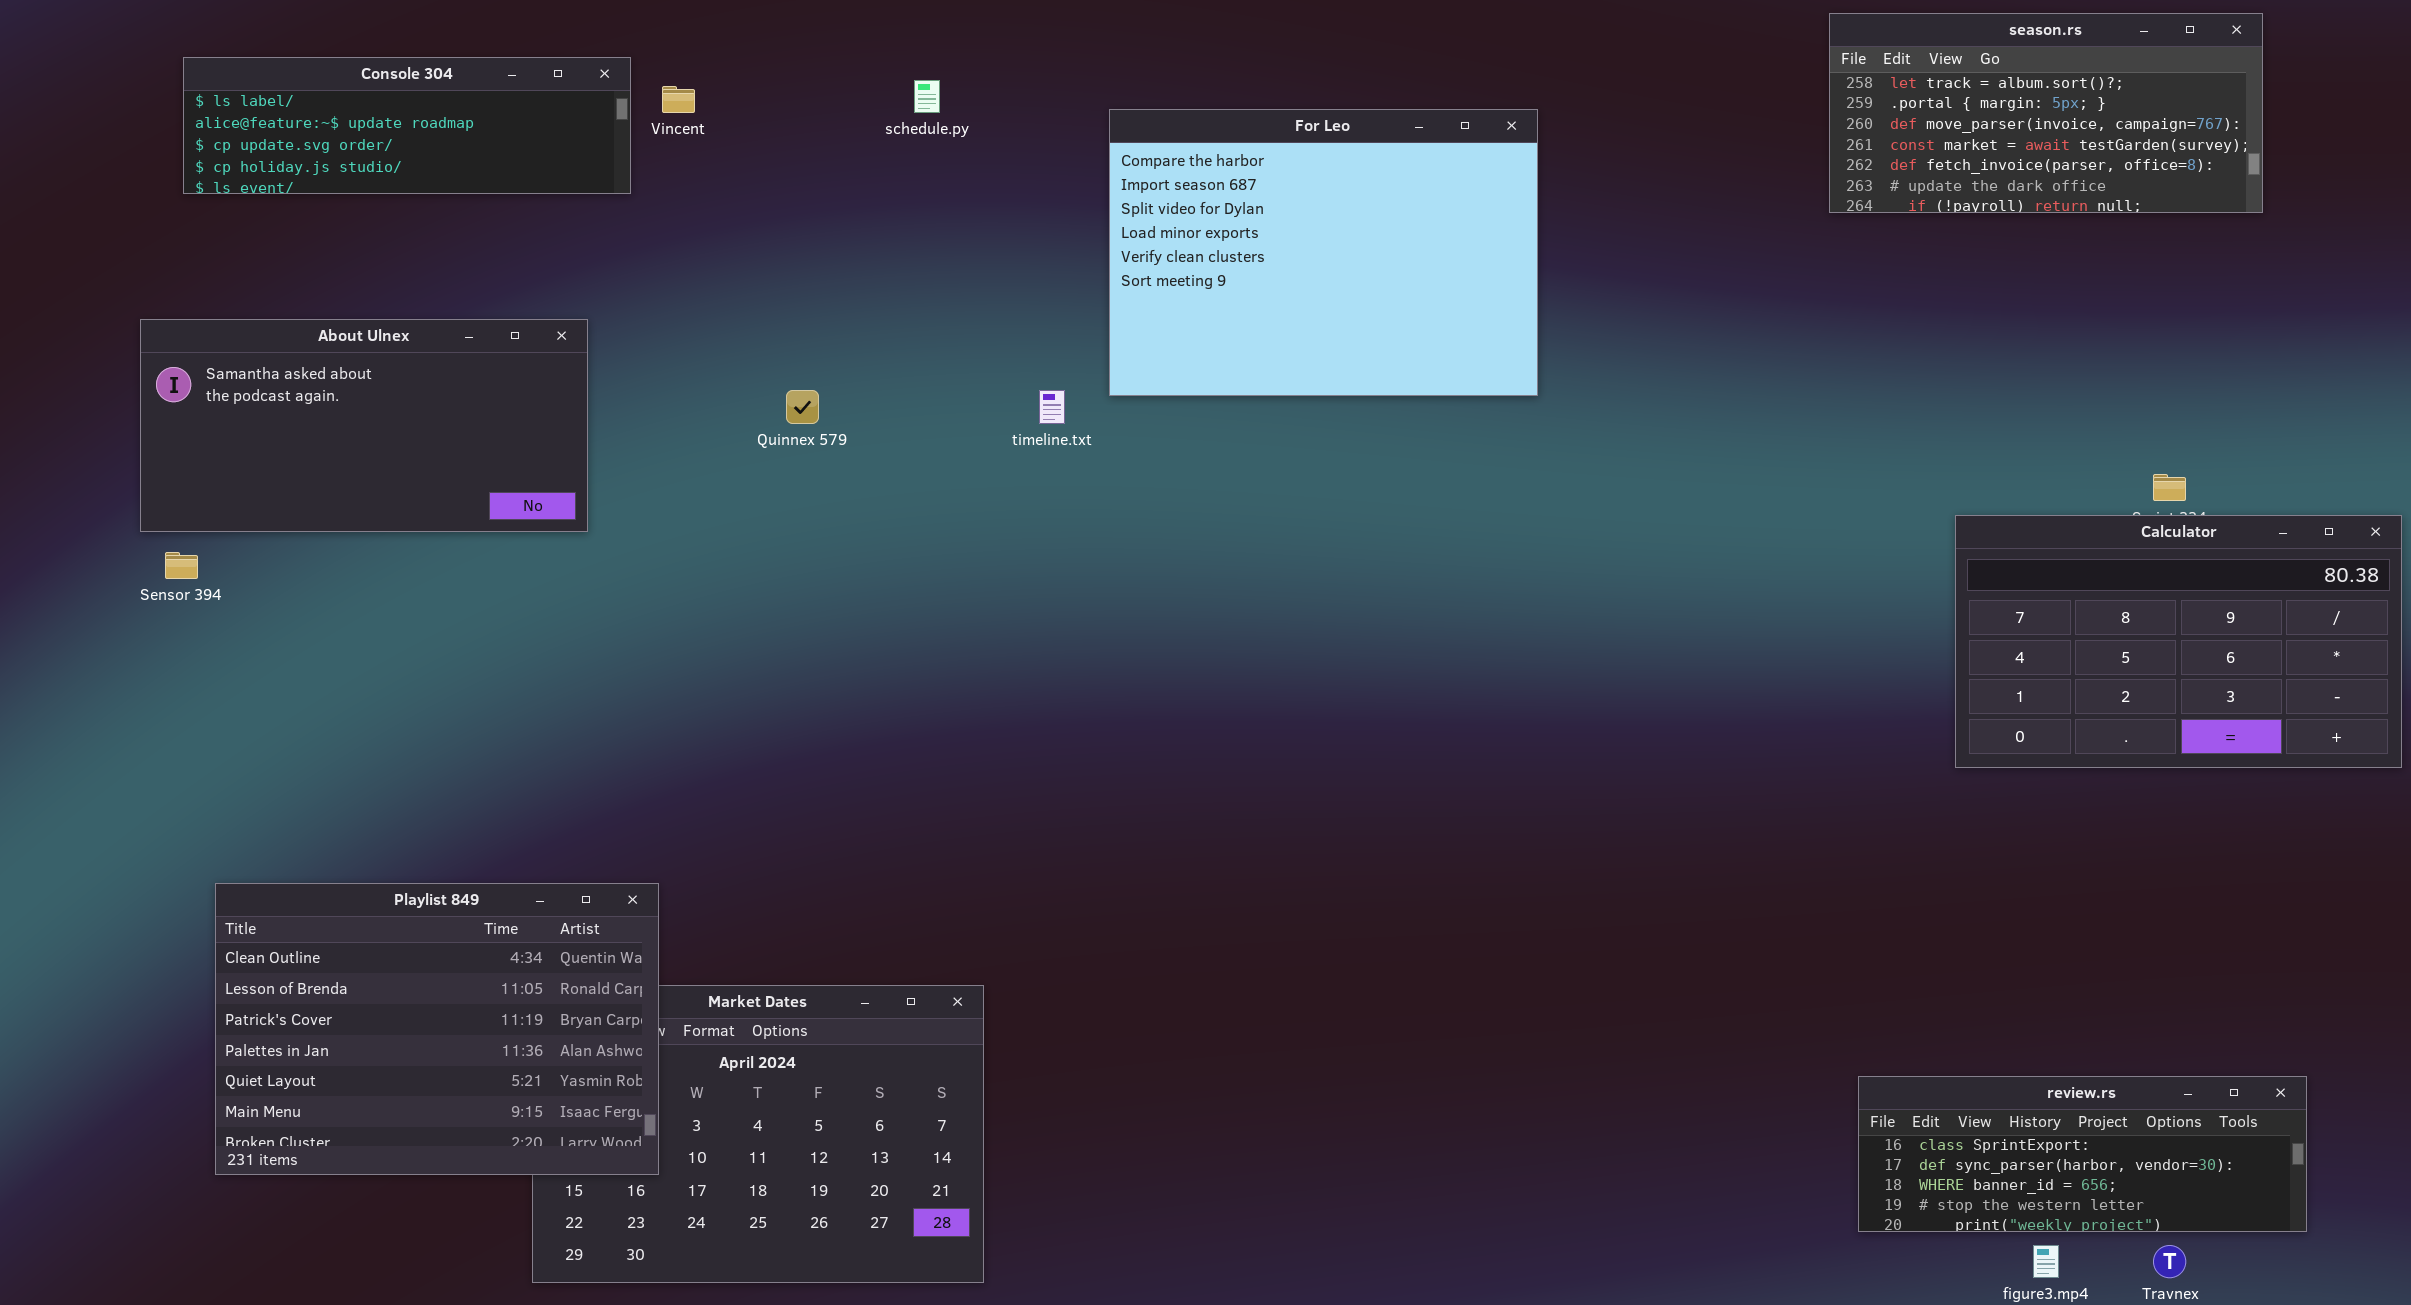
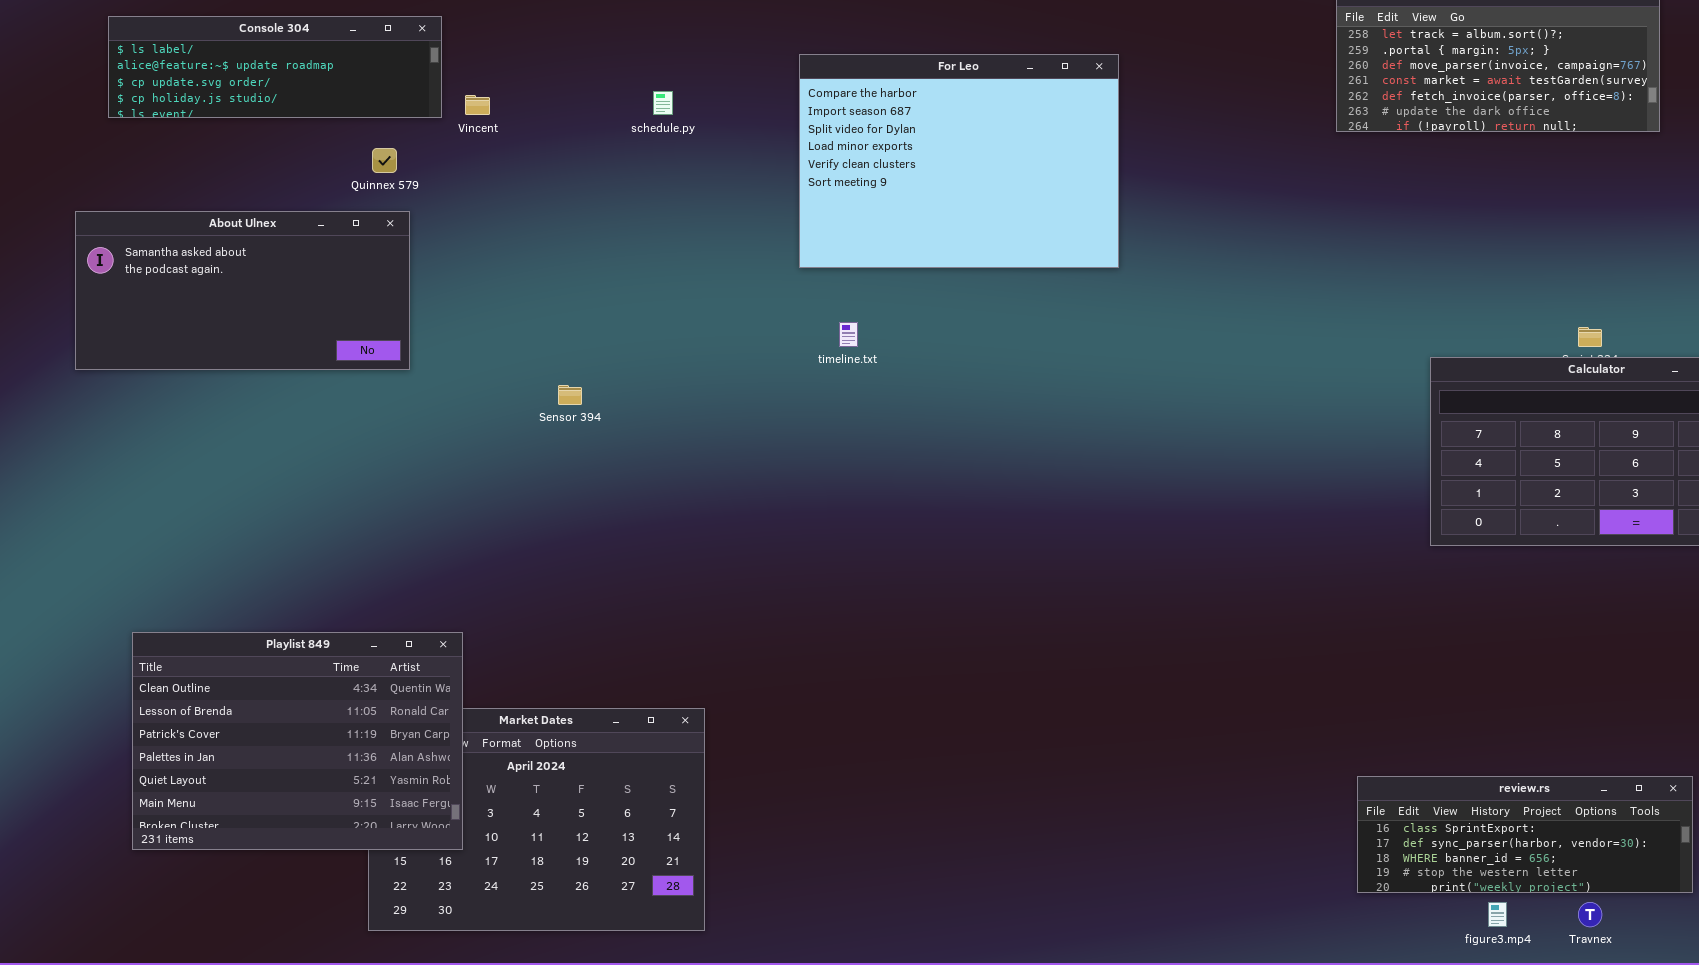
schedule.py: [914,80,940,113] -> [653,91,673,115], moved
Vincent: [662,86,695,113] -> [465,95,490,115], moved
Quinnex 579: [786,390,819,424] -> [372,148,397,173], moved
timeline.txt: [1039,390,1065,424] -> [839,322,858,347], moved
Sensor 394: [165,552,198,579] -> [558,385,582,405], moved

